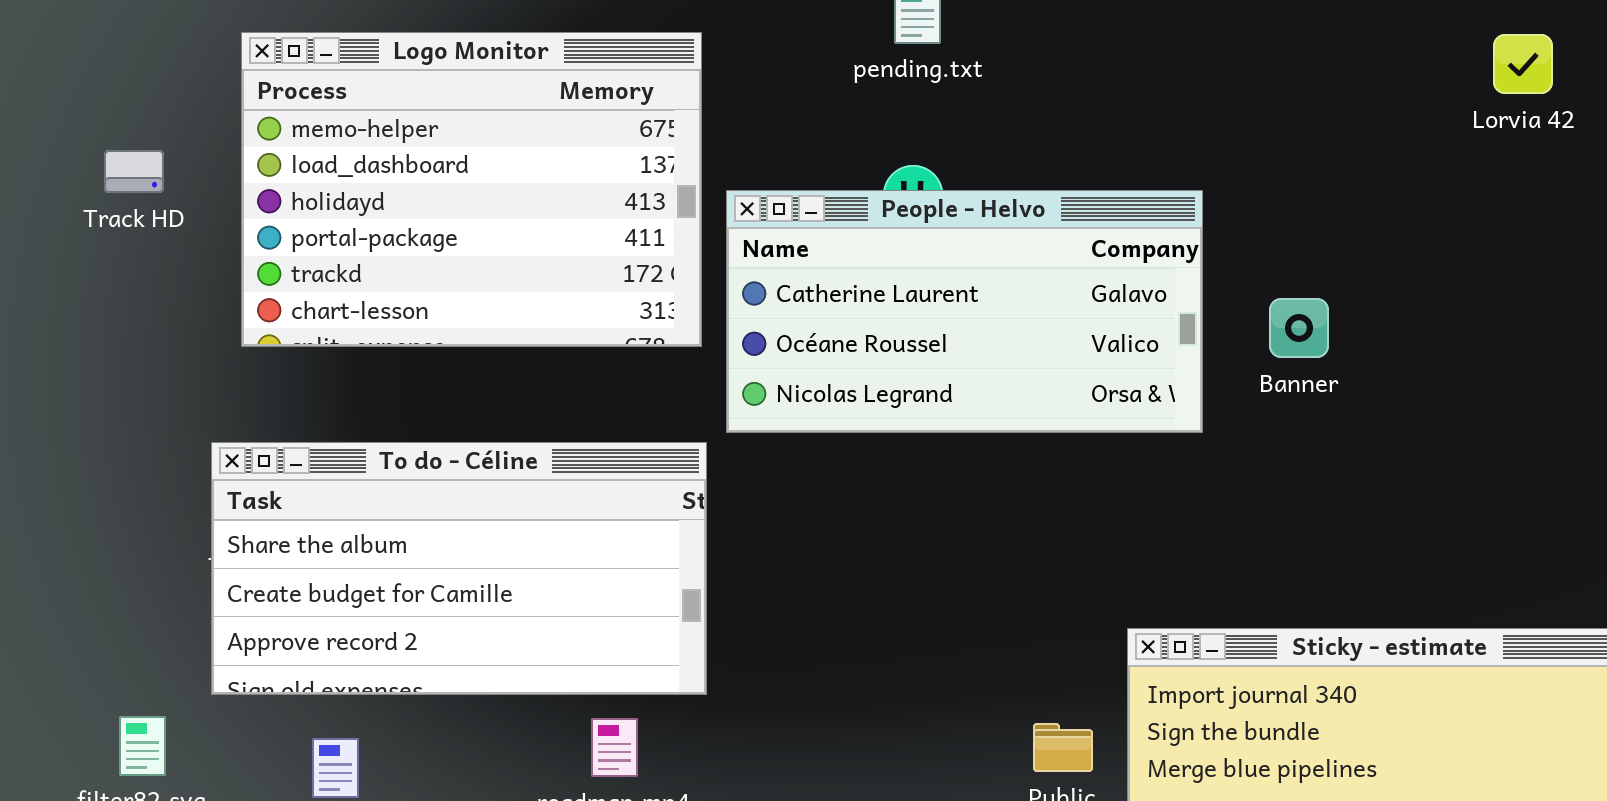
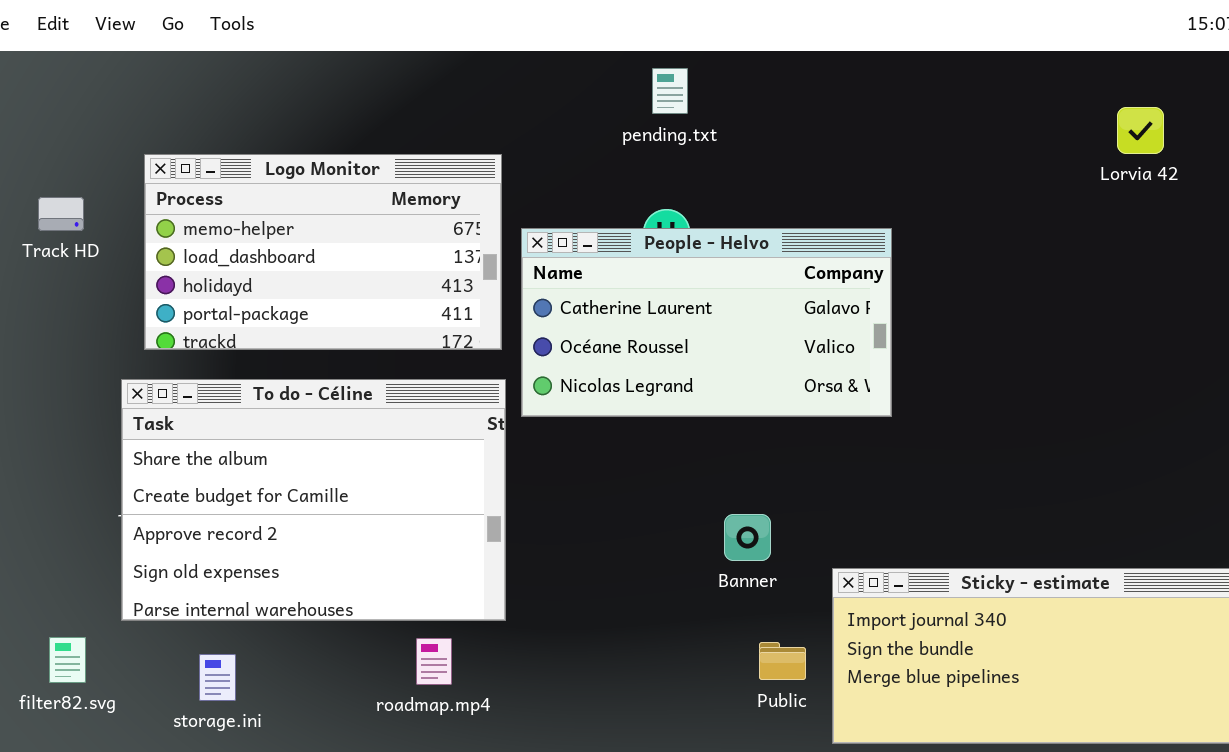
Logo Monitor: [241,32,702,347] -> [144,154,502,350], resized
Banner: [1269,298,1329,358] -> [724,514,771,561], moved
To do - Céline: [211,442,707,695] -> [121,379,506,621], resized

